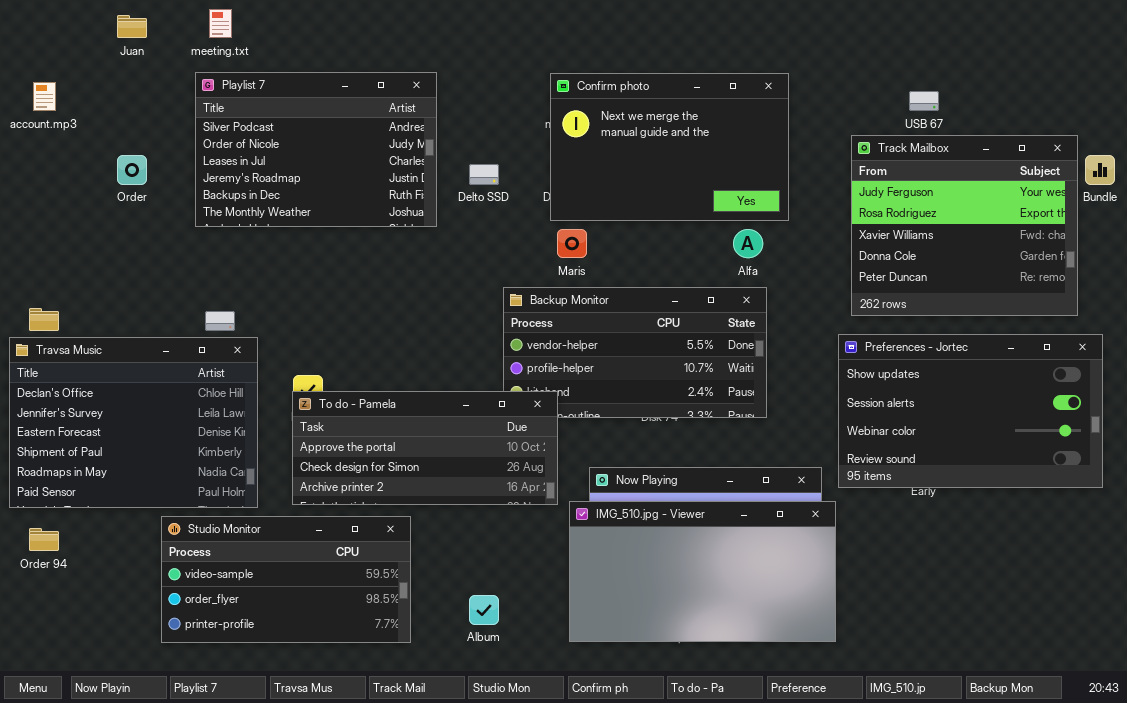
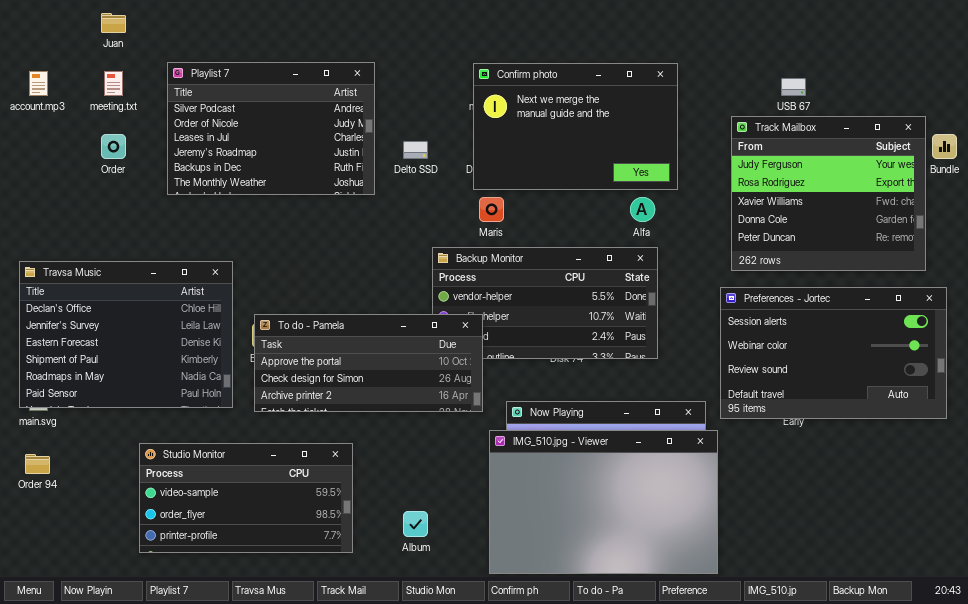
meeting.txt: [209,9,232,38] -> [104,71,123,96], moved
Preferences - Jortec: [838,334,1103,488] -> [720,287,947,419], scrolled down 1 row
Travsa Music: [9,337,258,508] -> [19,261,233,408], moved
To do - Pamela: [292,391,558,505] -> [254,314,483,412], moved
IMG_510.jpg - Viewer: [569,501,836,642] -> [489,430,718,574], resized

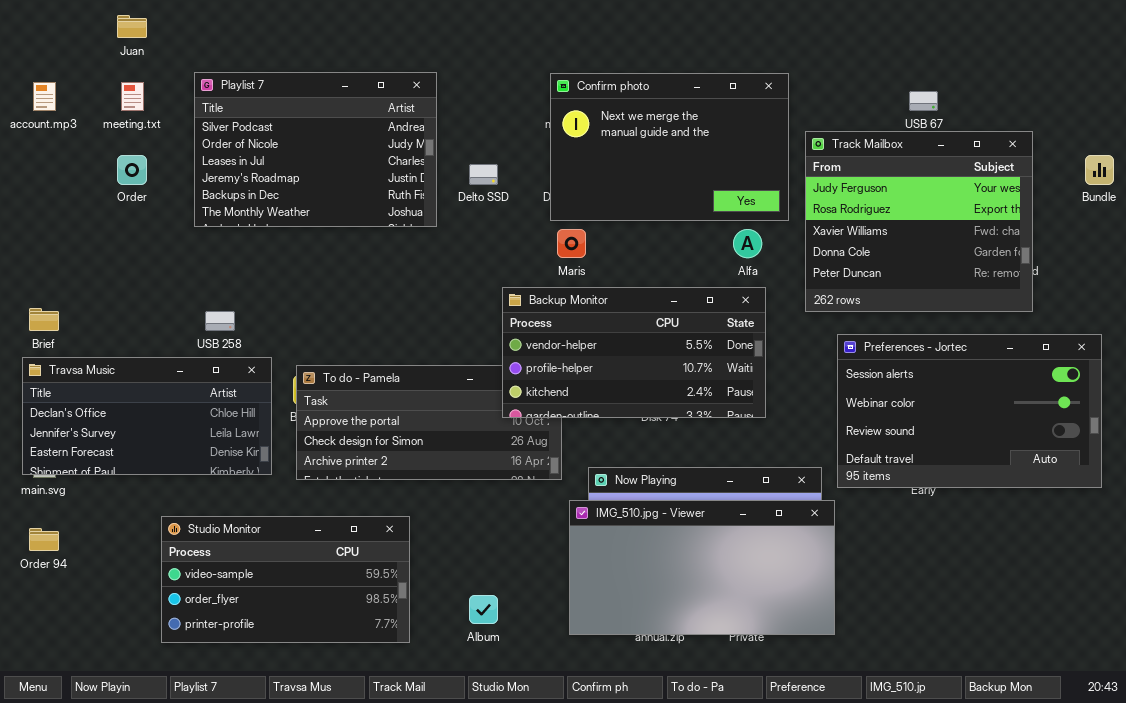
Track Mailbox: [731,116,926,271] -> [805,131,1033,312], moved
Backup Monitor: [432,247,658,359] -> [502,287,766,418], raised
Travsa Music: [19,261,233,408] -> [22,357,272,475], resized
IMG_510.jpg - Viewer: [489,430,718,574] -> [569,500,835,635], resized

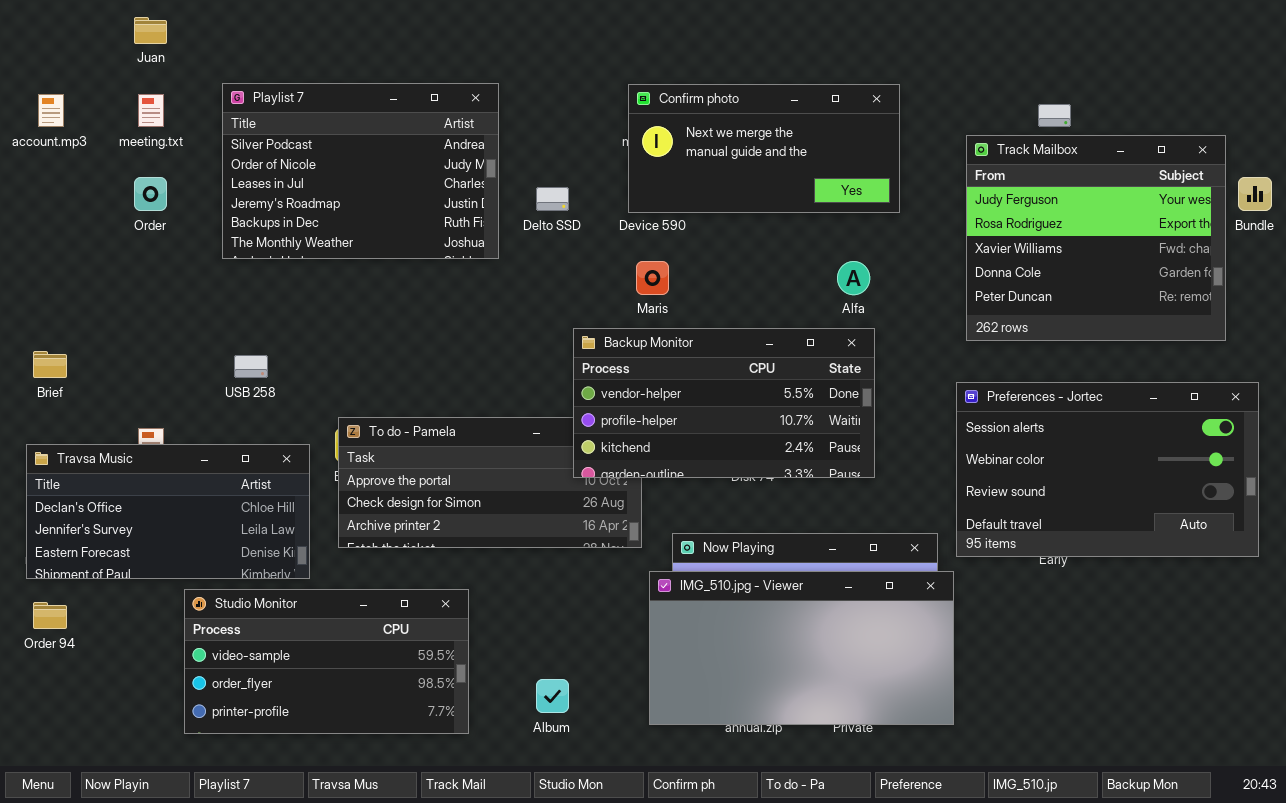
Confirm photo: [550,73,789,221] -> [628,84,900,213], resized
Track Mailbox: [805,131,1033,312] -> [966,135,1226,341], moved
Travsa Music: [22,357,272,475] -> [26,444,310,579], moved

